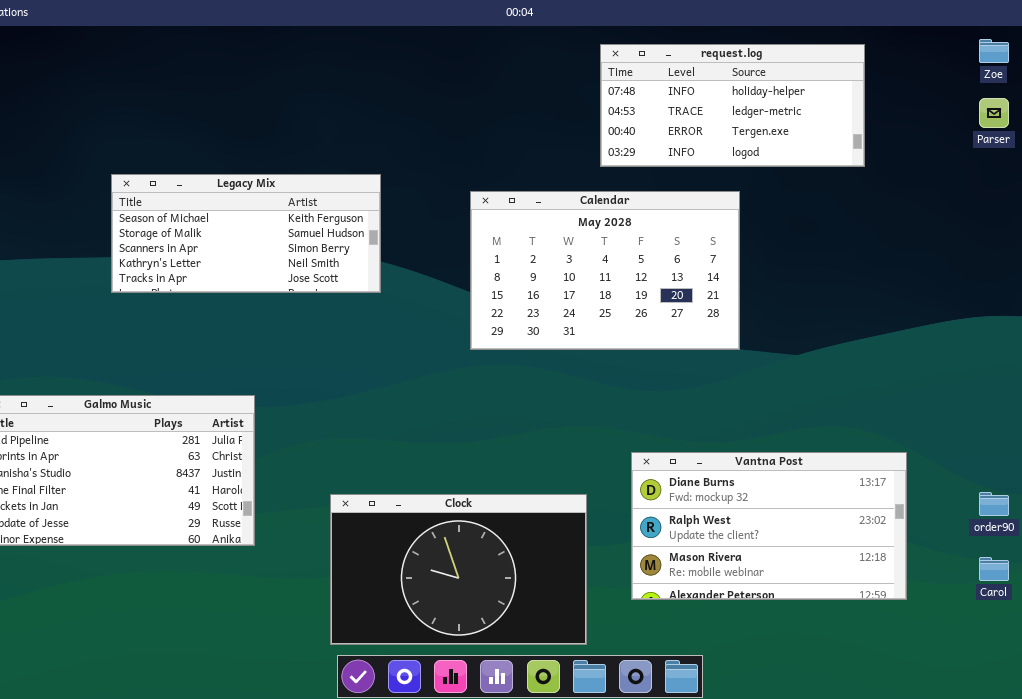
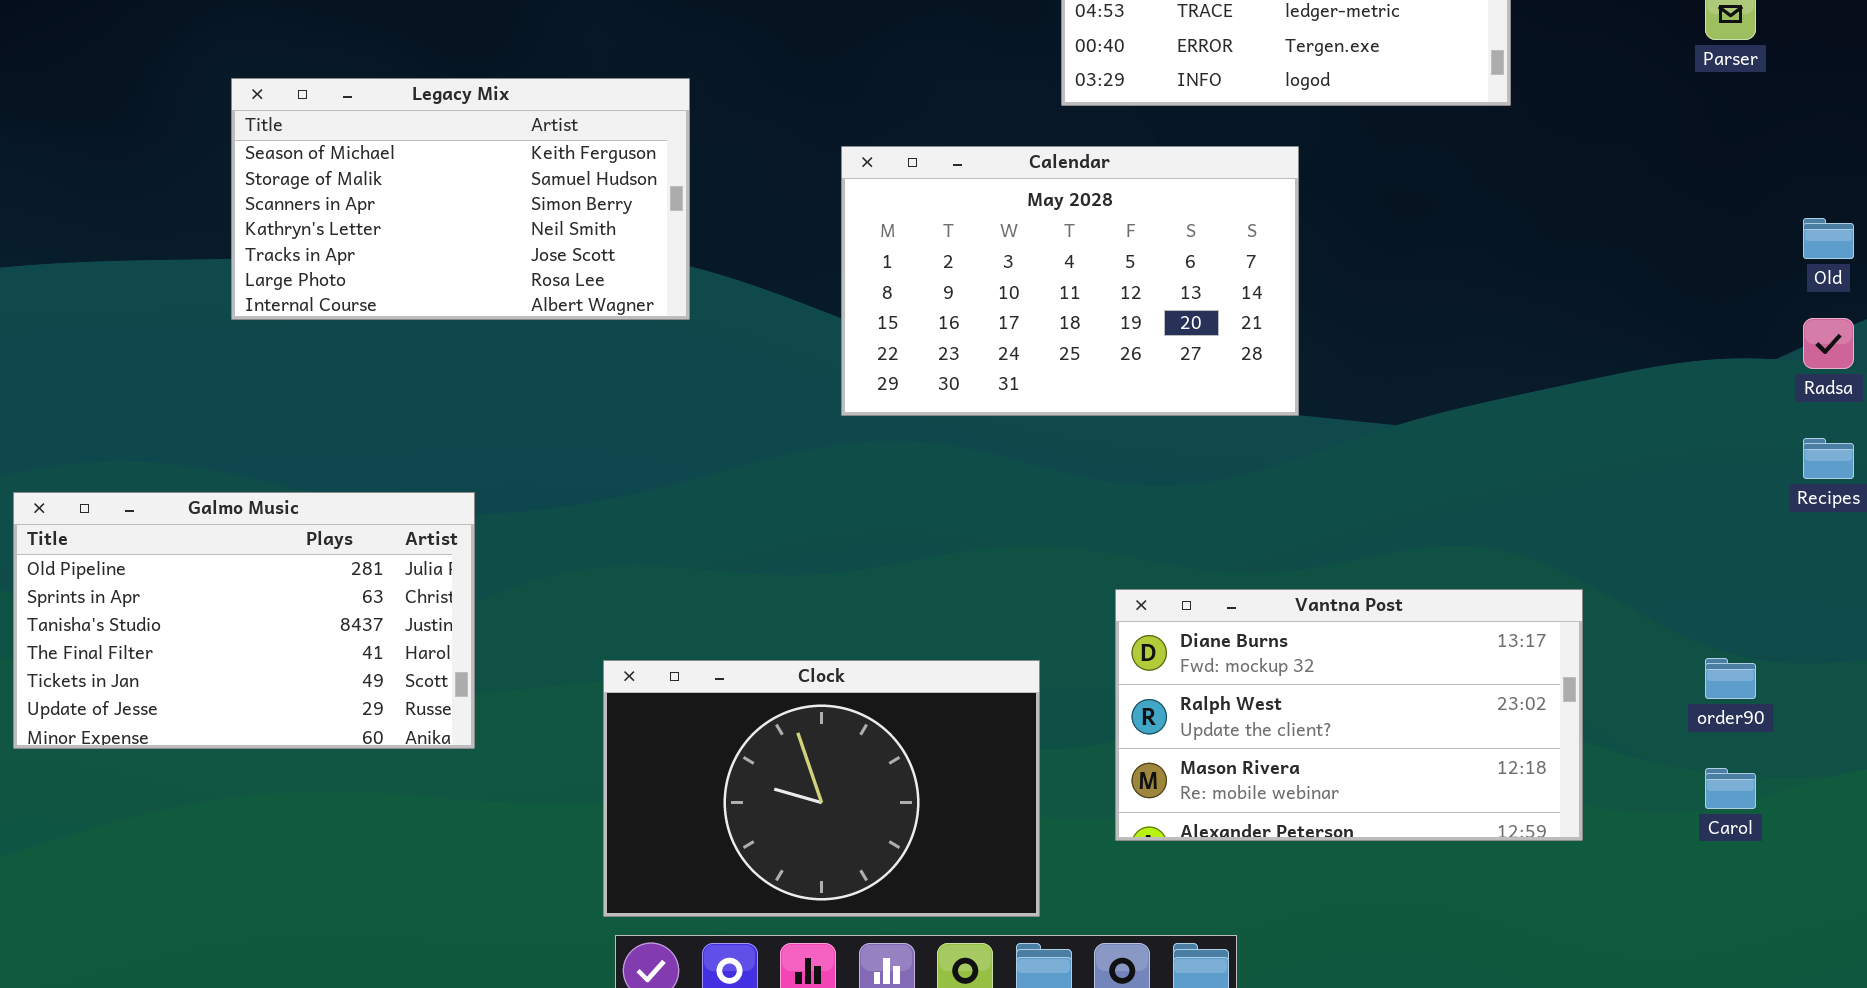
Legacy Mix: [111,174,381,293] -> [231,78,690,320], resized

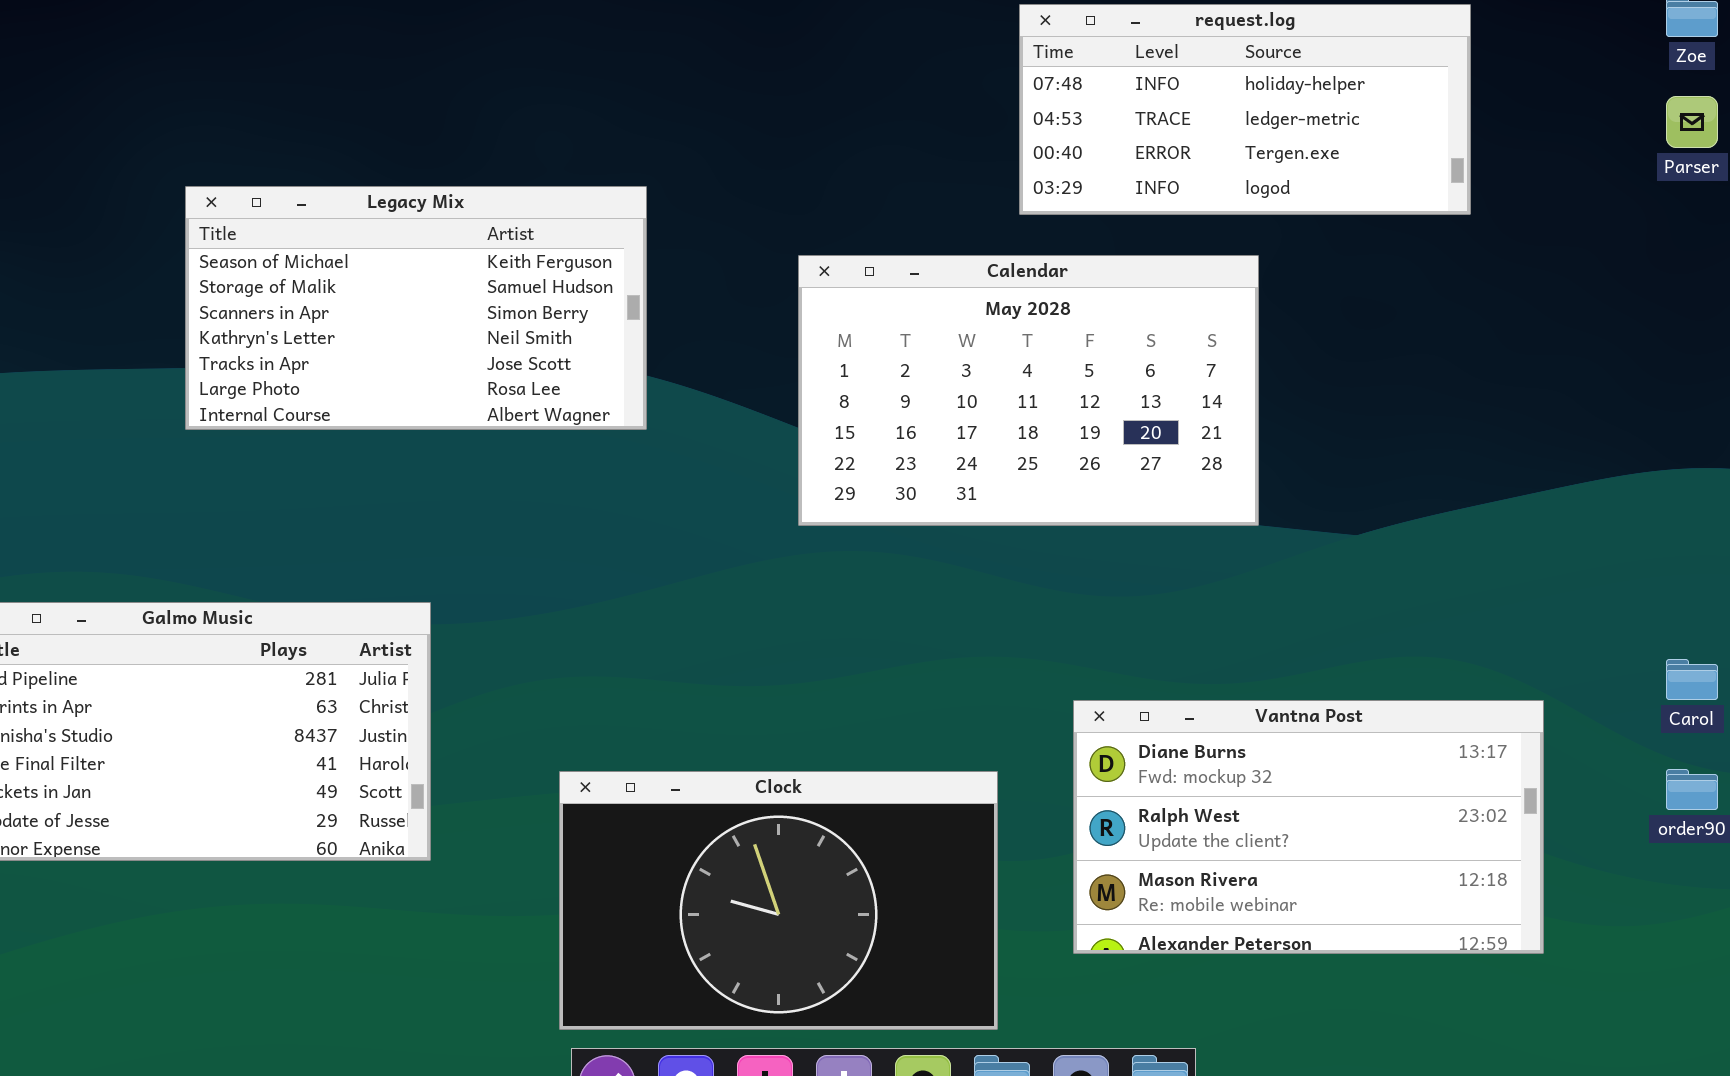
Carol: [1705,768,1756,809] -> [1666,659,1718,700], moved

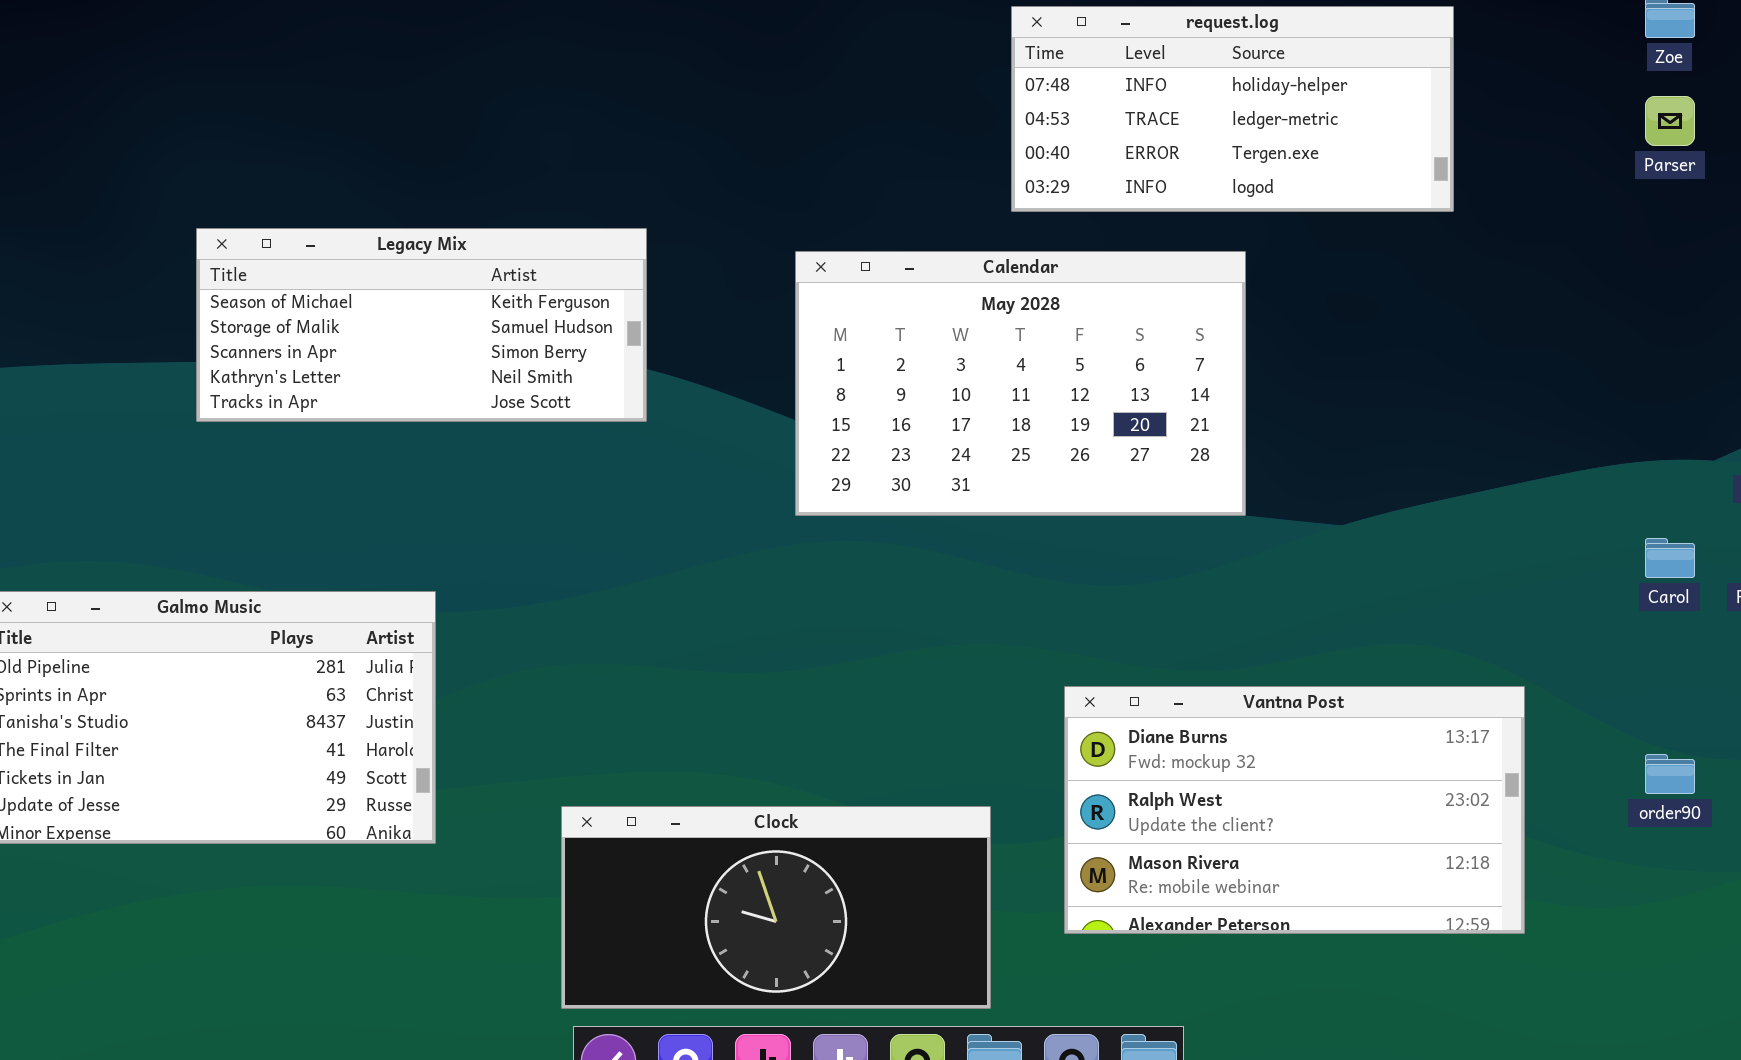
Legacy Mix: [185,186,647,430] -> [196,228,647,422], resized
Carol: [1666,659,1718,700] -> [1645,538,1695,578], moved
Clock: [559,771,998,1030] -> [561,806,991,1009], resized

